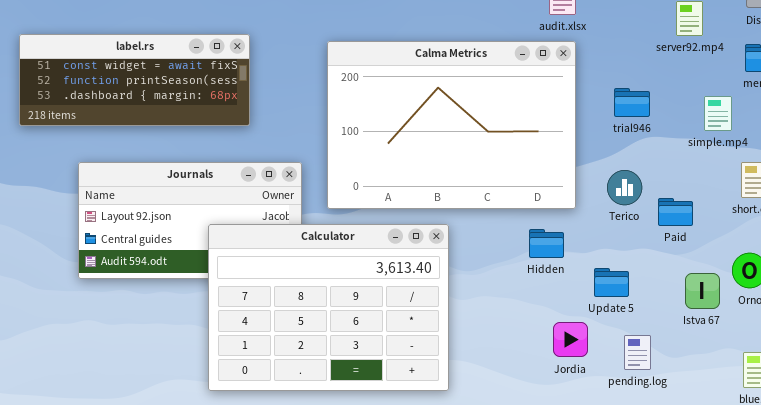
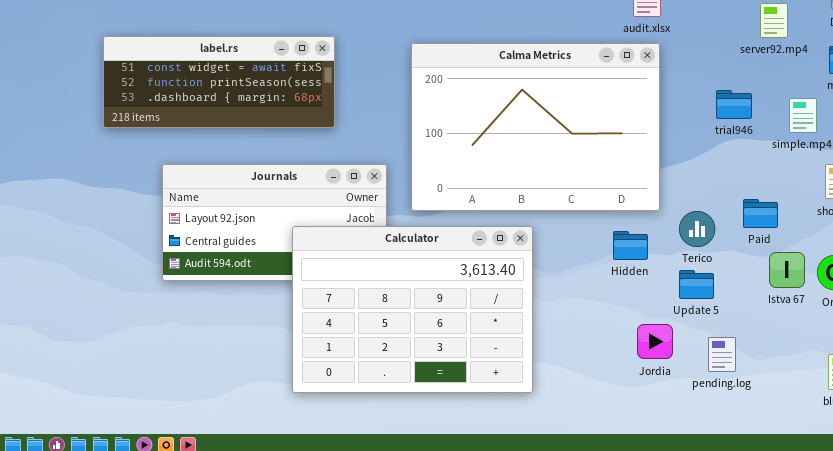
trial946: [614,88,650,117] -> [716,90,752,119], moved
Terico: [607,170,642,205] -> [679,211,715,247], moved
Istva 67: [685,273,720,309] -> [769,252,805,288], moved

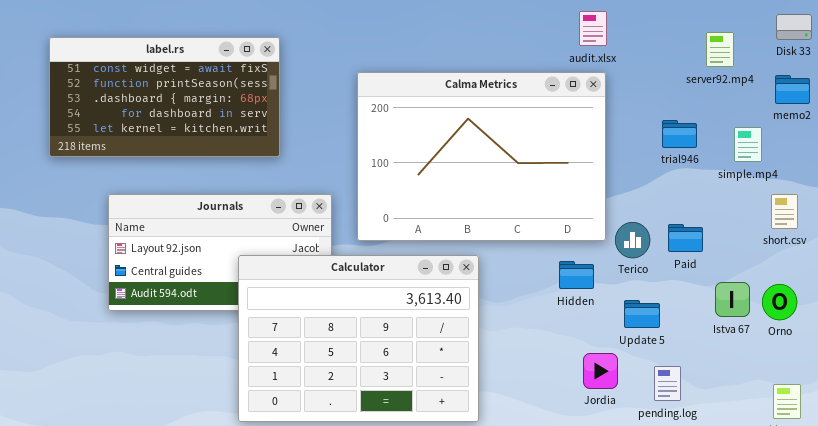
label.rs: [103,36,335,128] -> [49,37,280,157], resized
Paid: [743,199,778,228] -> [668,224,703,252], moved
Terico: [679,211,715,247] -> [615,222,650,258], moved

